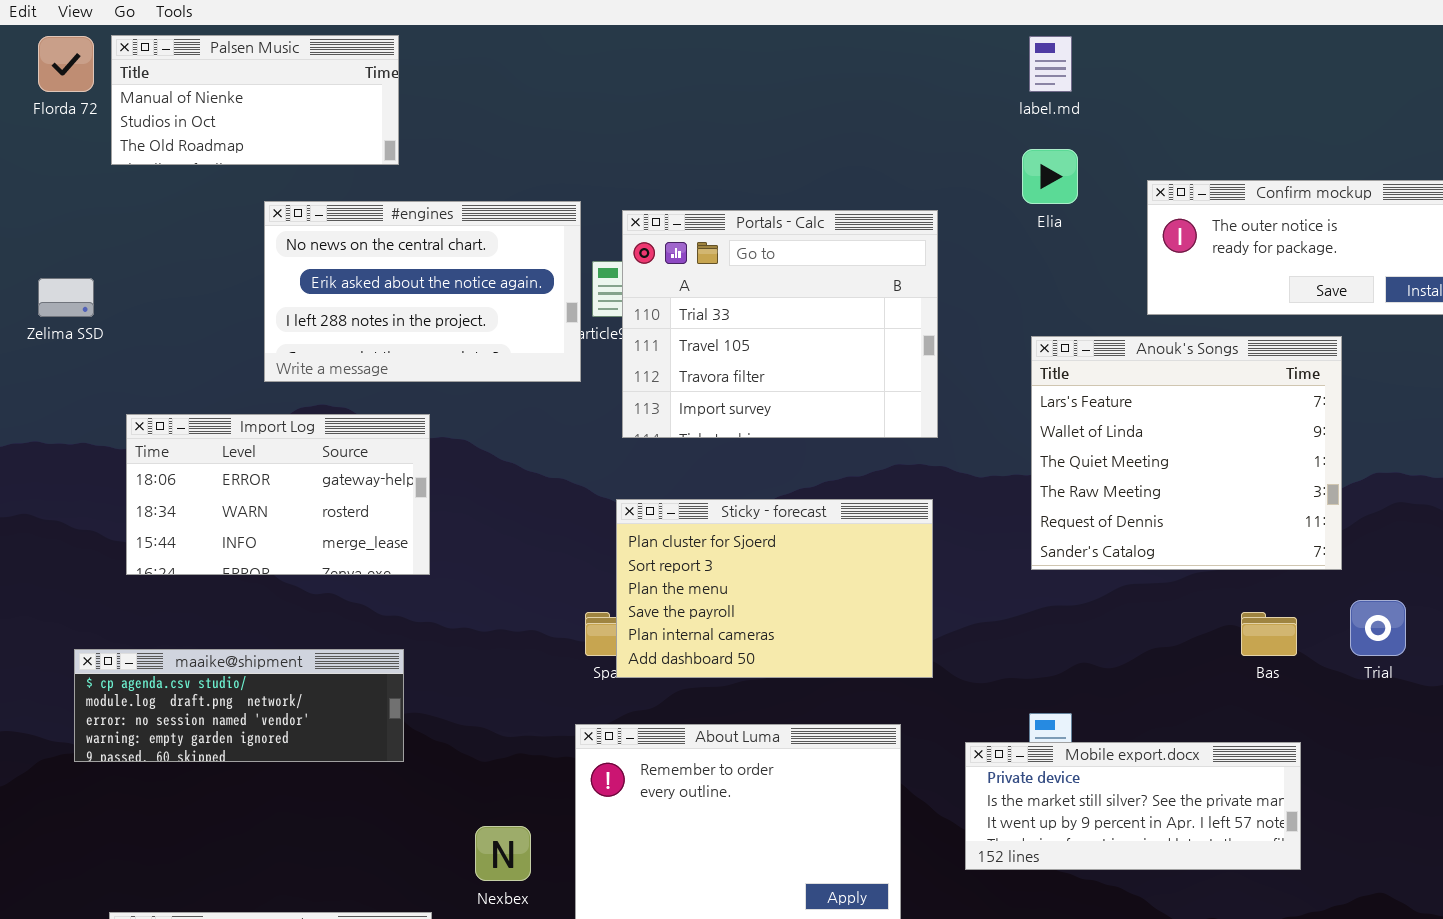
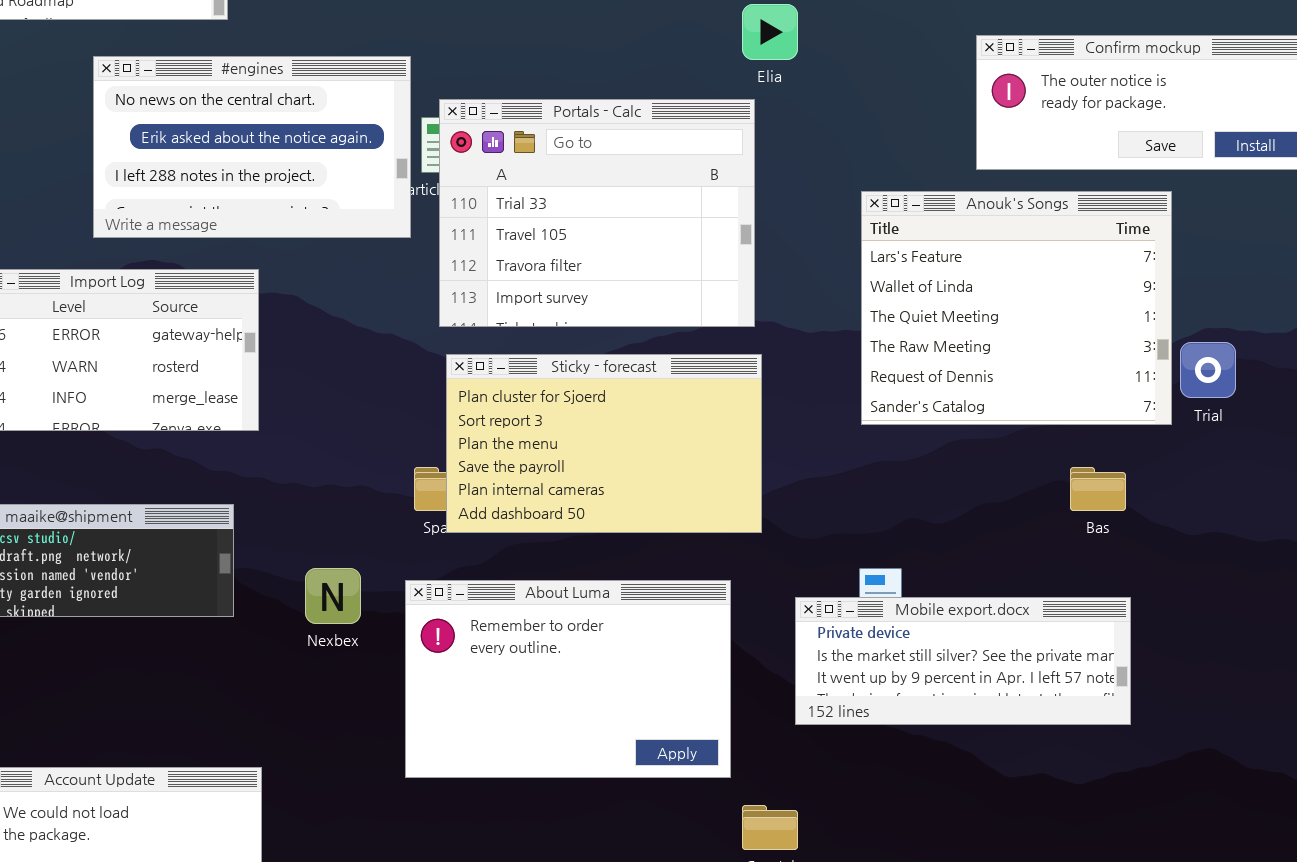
Elia: [1022,149,1078,204] -> [742,4,798,60], moved
Portals - Calc: [622,210,938,438] -> [439,99,755,327], moved
Trial: [1350,600,1406,656] -> [1180,342,1236,398], moved
Nexbex: [475,826,531,881] -> [305,568,361,624], moved

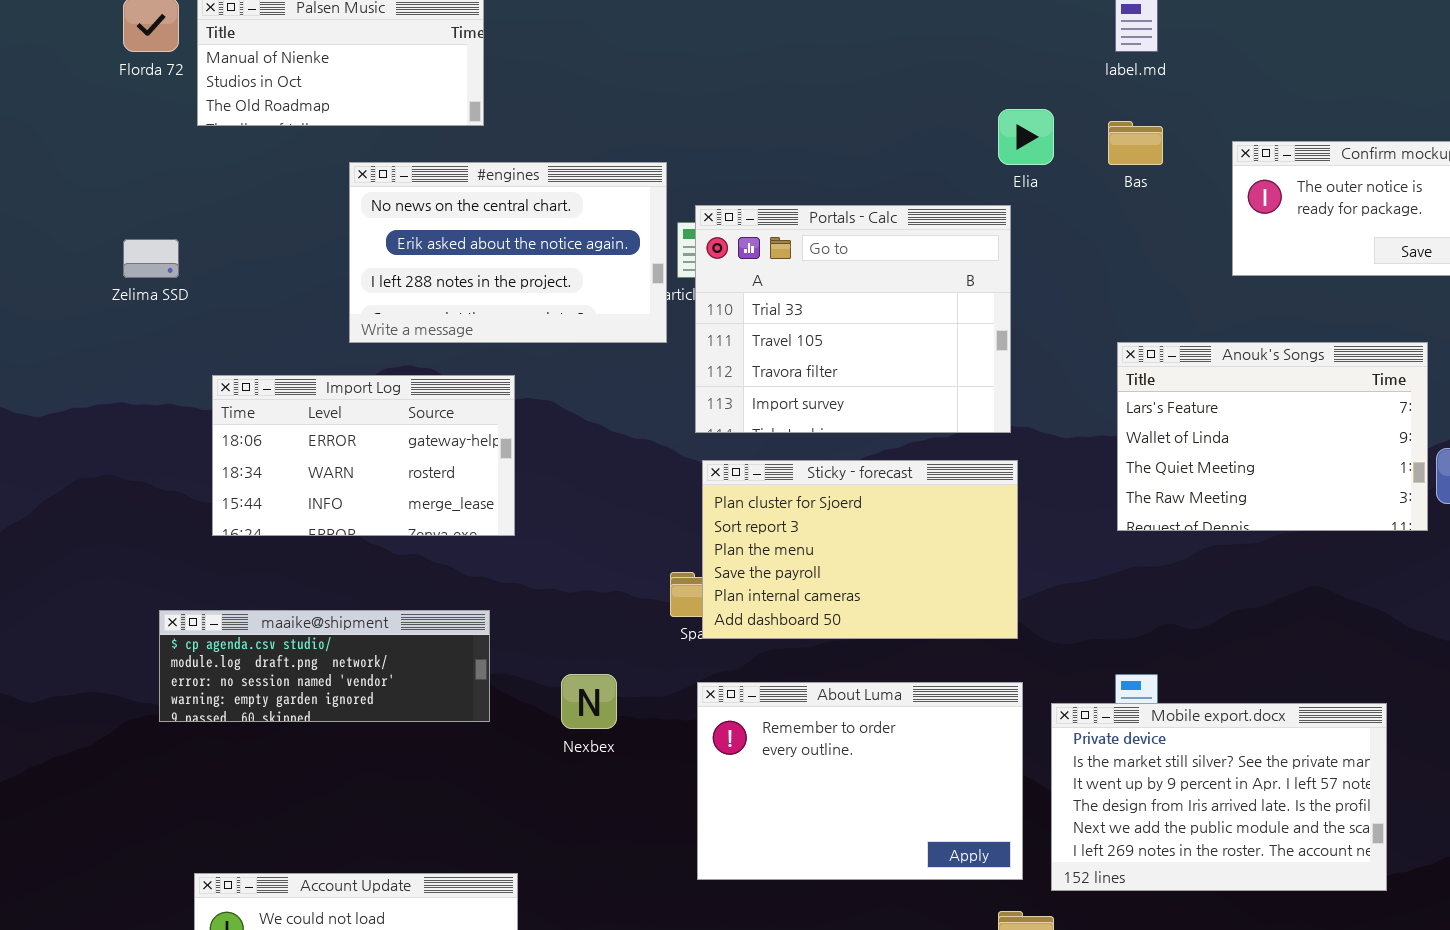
Anouk's Songs: [861,191,1172,425] -> [1117,342,1428,531], resized
Bas: [1070,467,1126,511] -> [1108,121,1163,165], moved
About Luma: [405,580,731,778] -> [697,682,1023,880], moved
Mobile export.docx: [795,597,1131,725] -> [1051,703,1387,891], resized

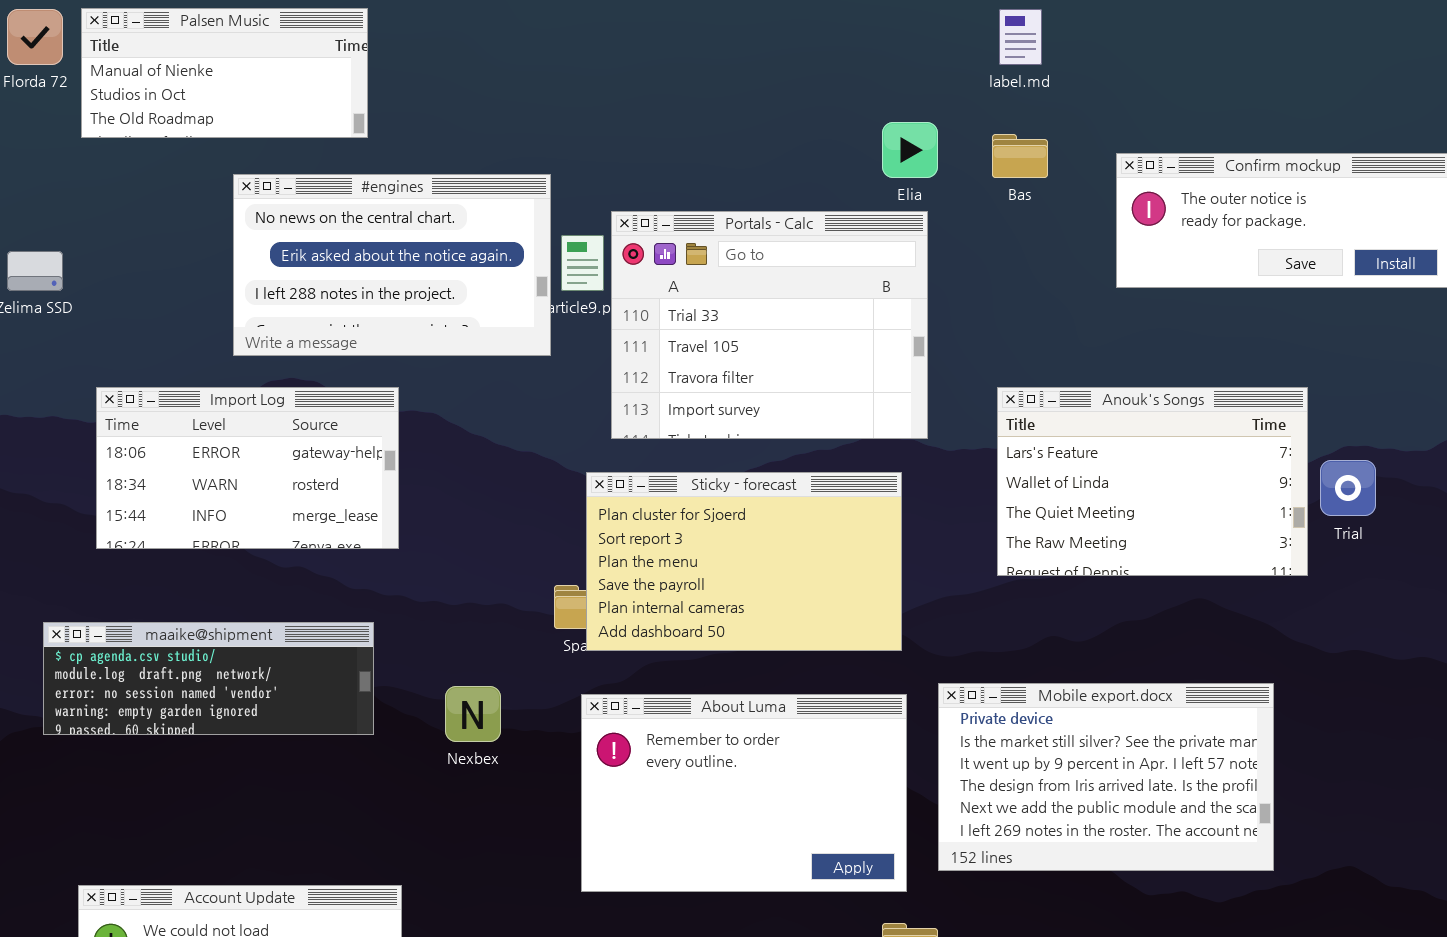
Portals - Calc: [695,205,1011,433] -> [611,211,928,439], moved
Anouk's Songs: [1117,342,1428,531] -> [997,387,1308,576], moved
Mobile export.docx: [1051,703,1387,891] -> [938,683,1274,871], moved

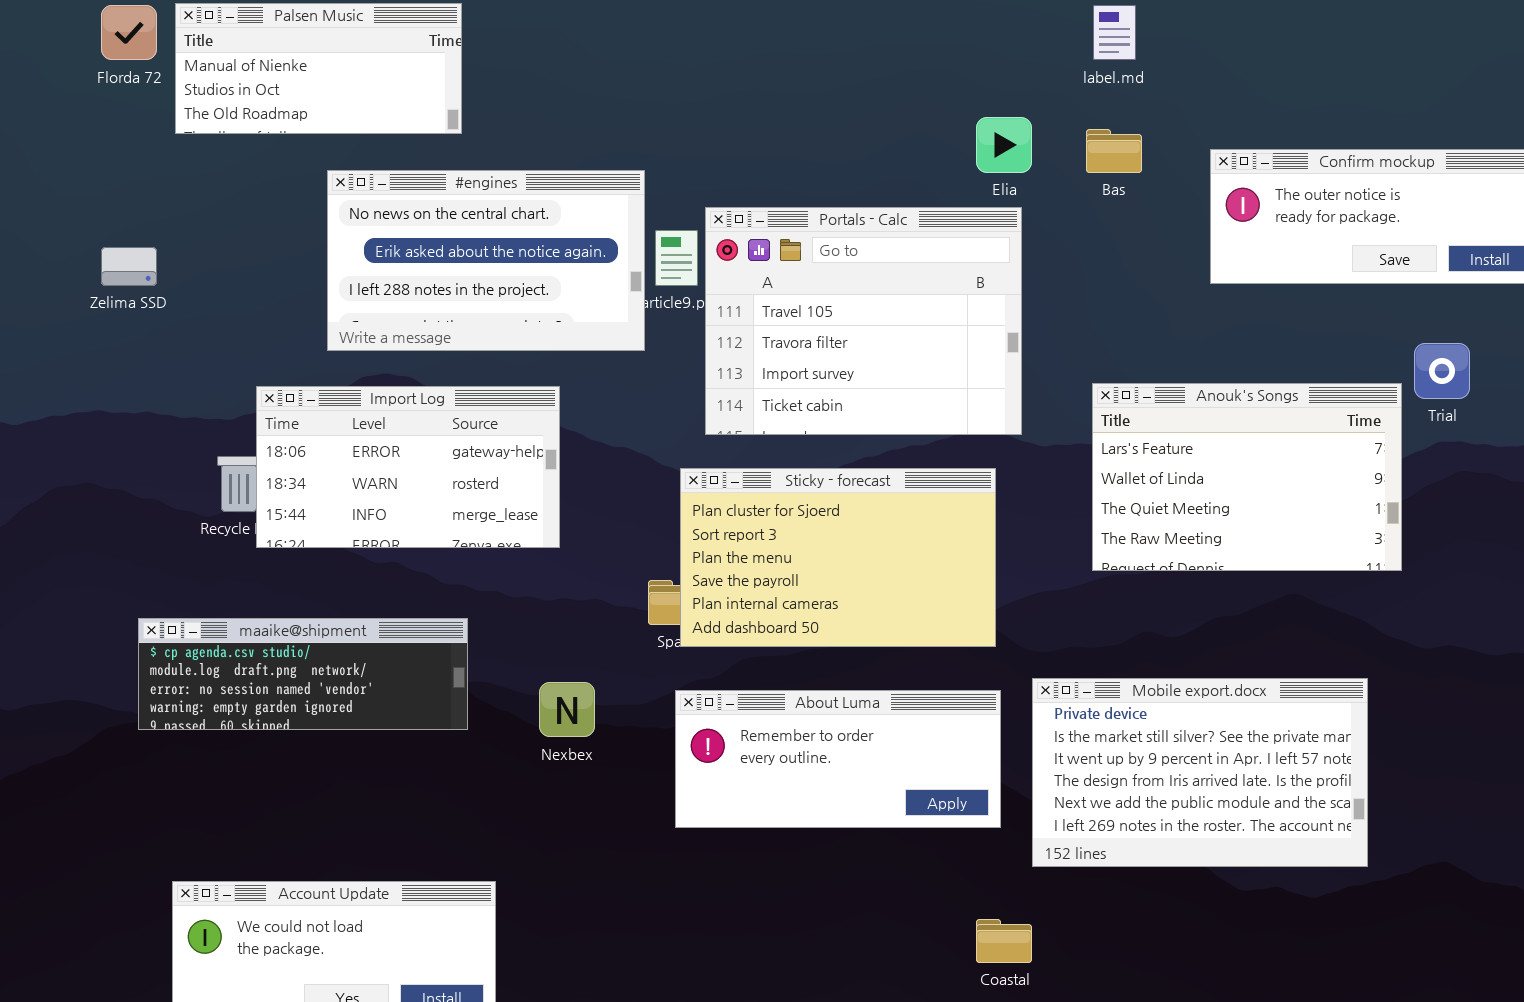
Portals - Calc: [611,211,928,439] -> [705,207,1022,435], scrolled down 1 row
Import Log: [96,387,399,549] -> [256,386,560,548], moved
Trial: [1320,460,1376,516] -> [1414,343,1470,399], moved
About Luma: [581,694,907,892] -> [675,690,1001,828], resized

